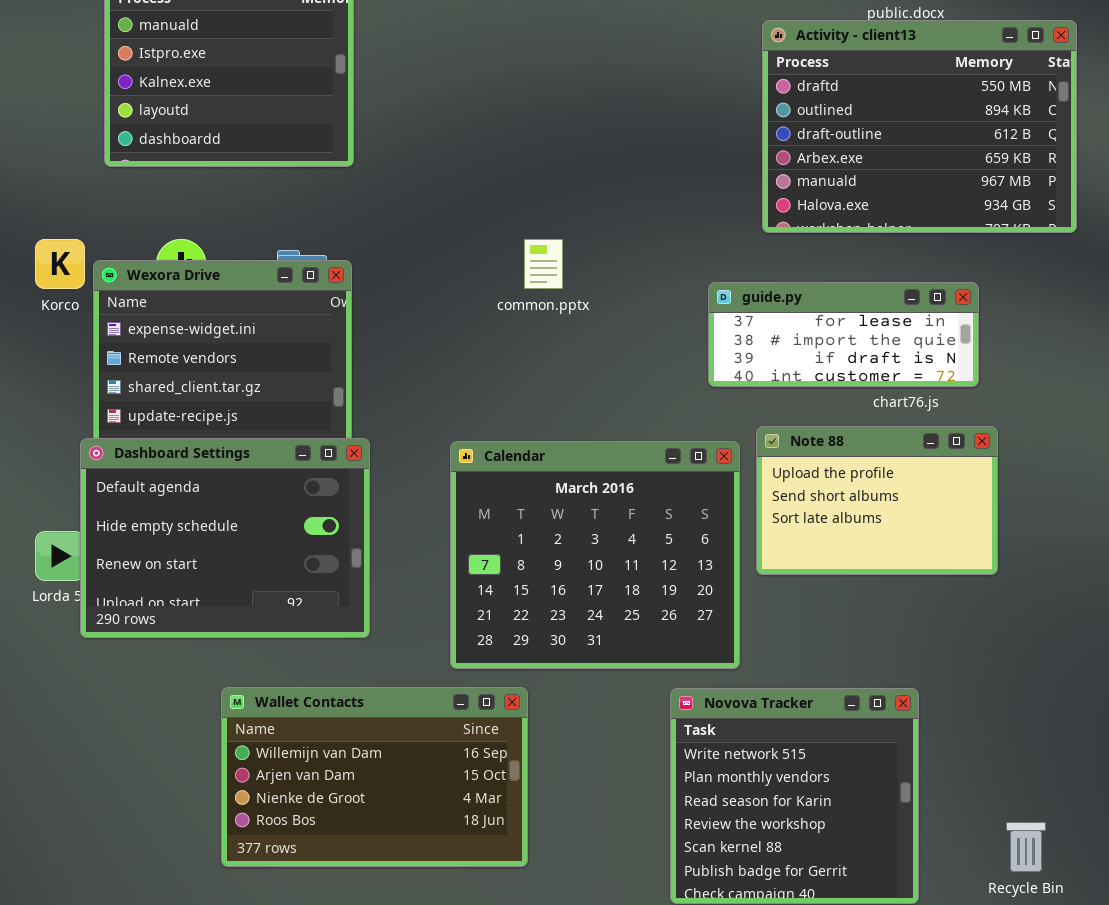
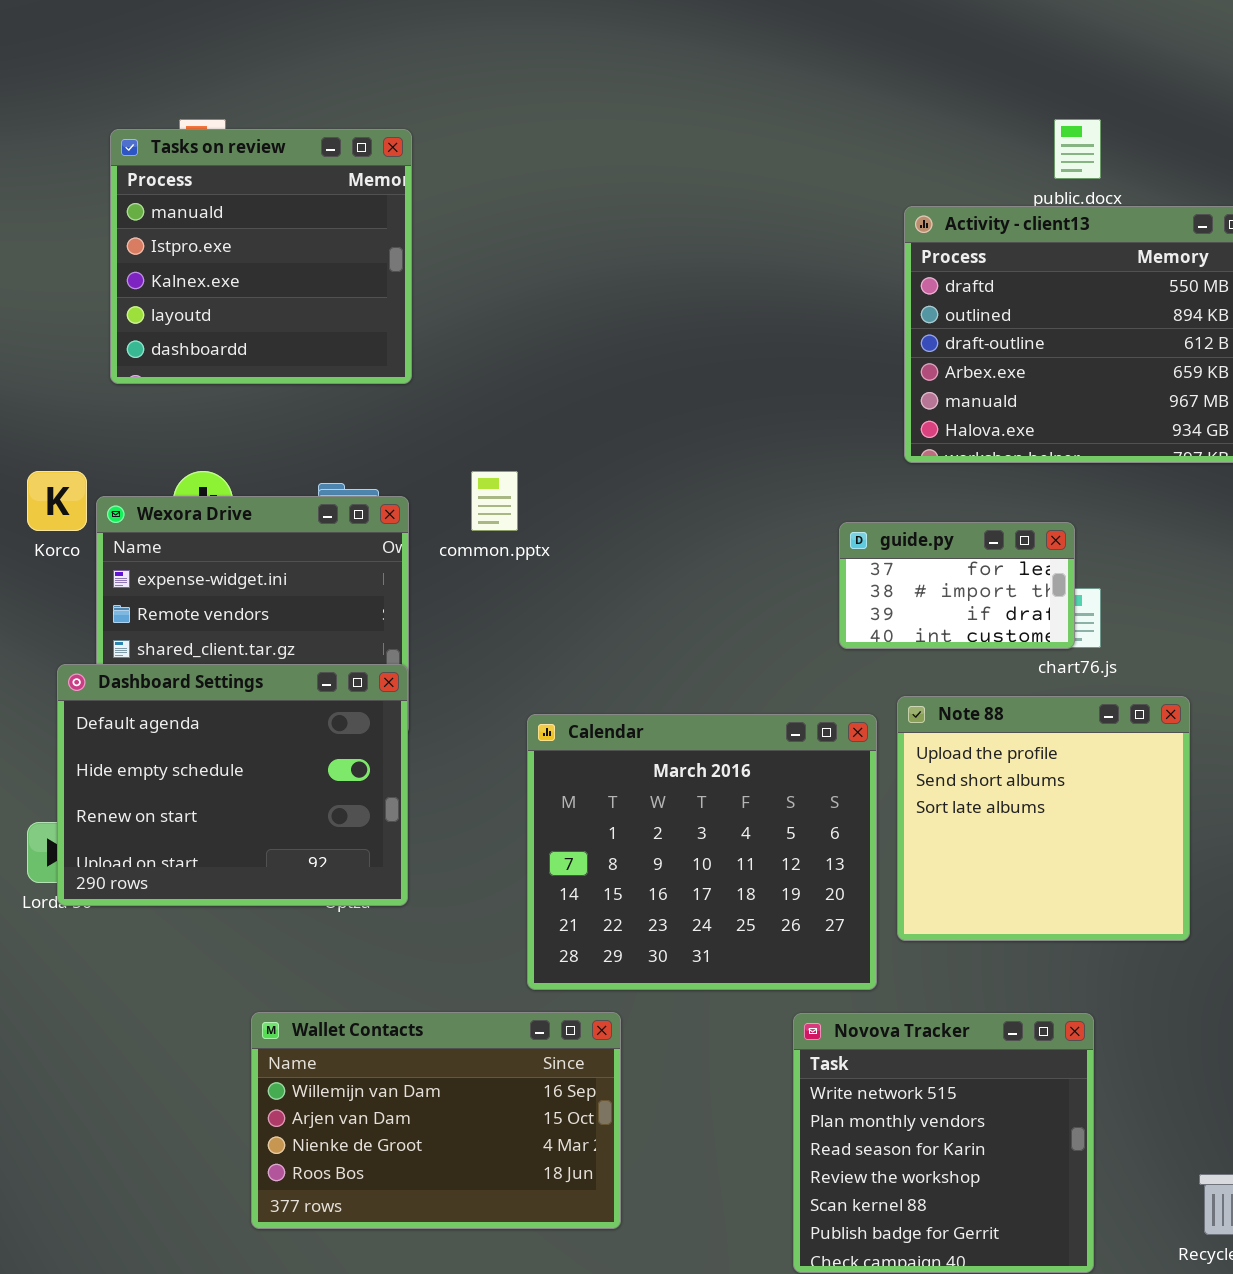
common.pptx: [524,239,563,289] -> [471,471,518,531], moved
guide.py: [708,282,979,387] -> [839,522,1075,649], resized
Note 88: [756,426,998,575] -> [897,696,1190,941], resized
Dashboard Settings: [80,438,370,638] -> [57,664,408,906], moved

